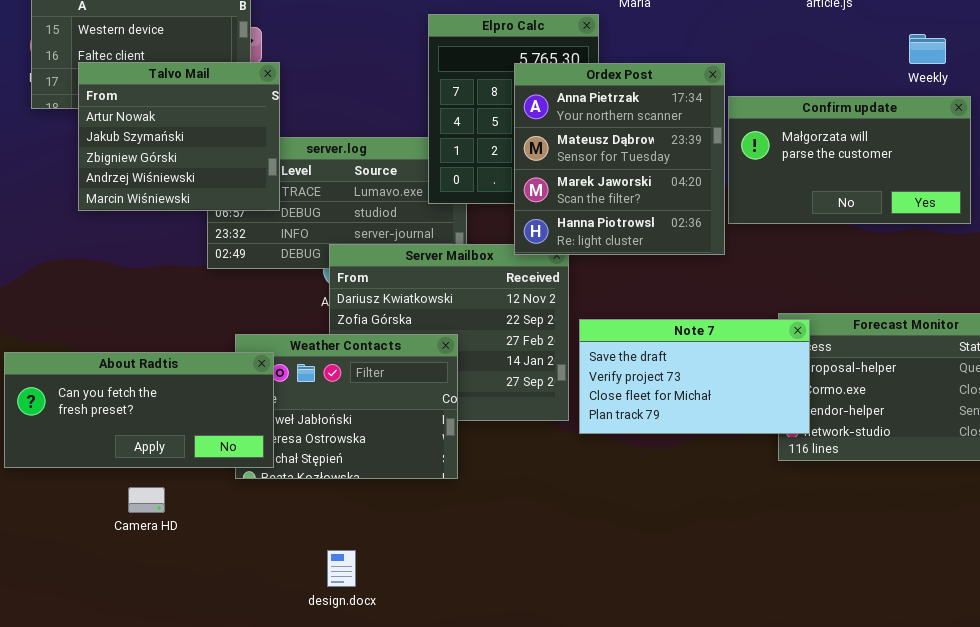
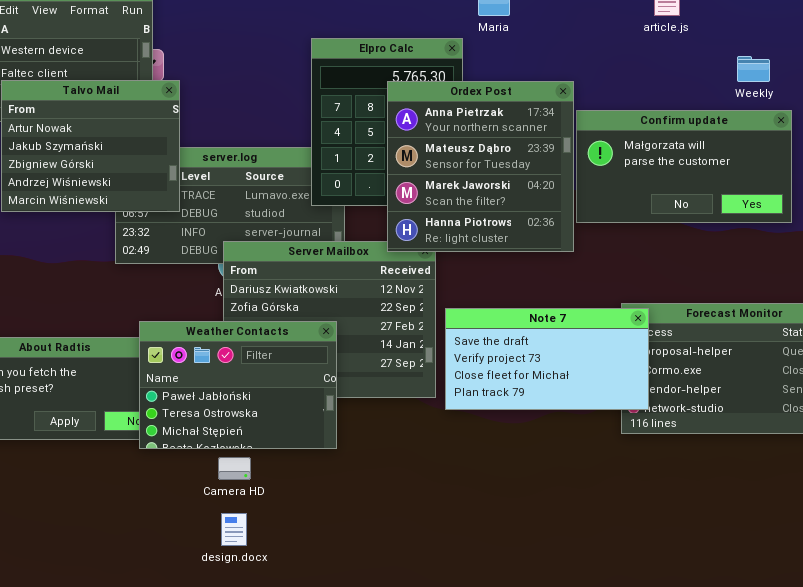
Weather Contacts: [235,334,458,479] -> [139,321,337,449], raised
Camera HD: [128,487,165,513] -> [218,457,251,480], moved

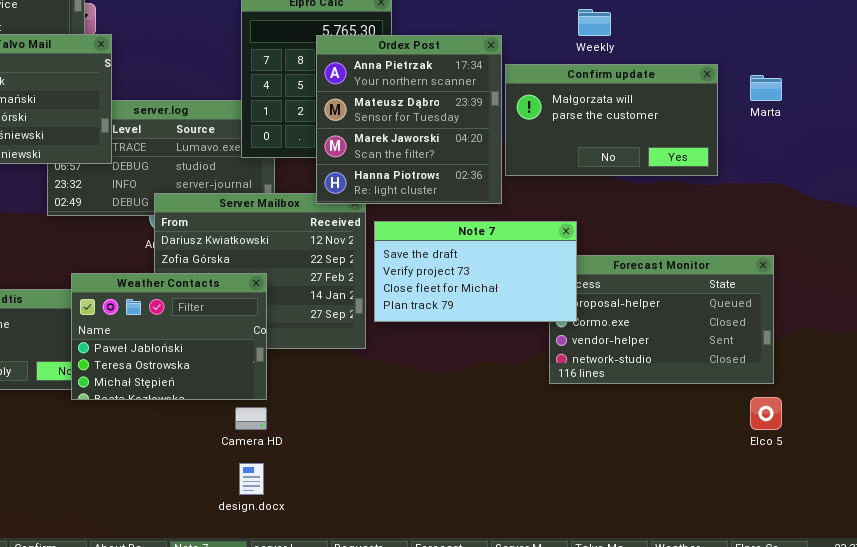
Weekly: [737,56,770,82] -> [578,9,611,36], moved
Note 7: [445,308,649,410] -> [374,221,577,322], moved
Camera HD: [218,457,251,480] -> [235,407,267,430], moved
design.docx: [221,513,247,546] -> [239,463,264,495], moved

